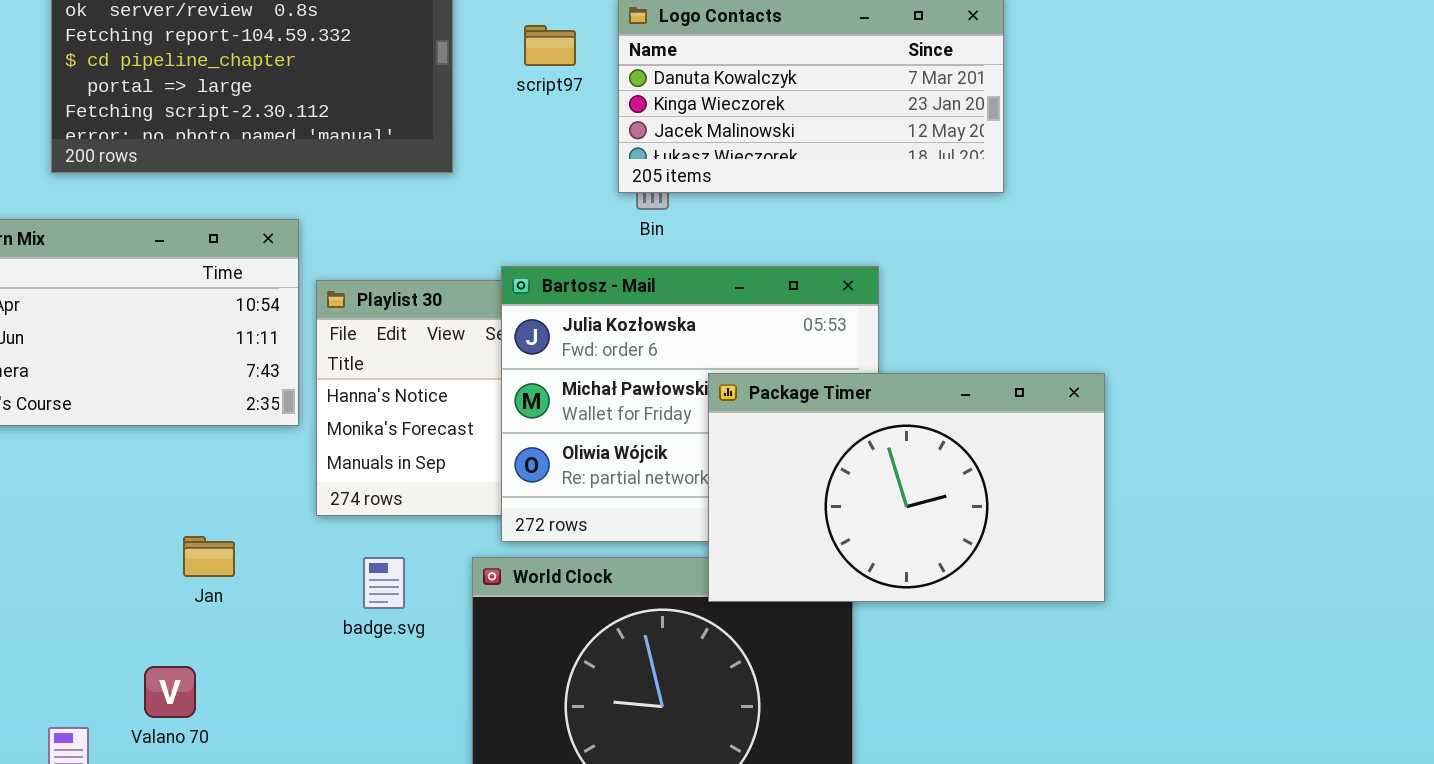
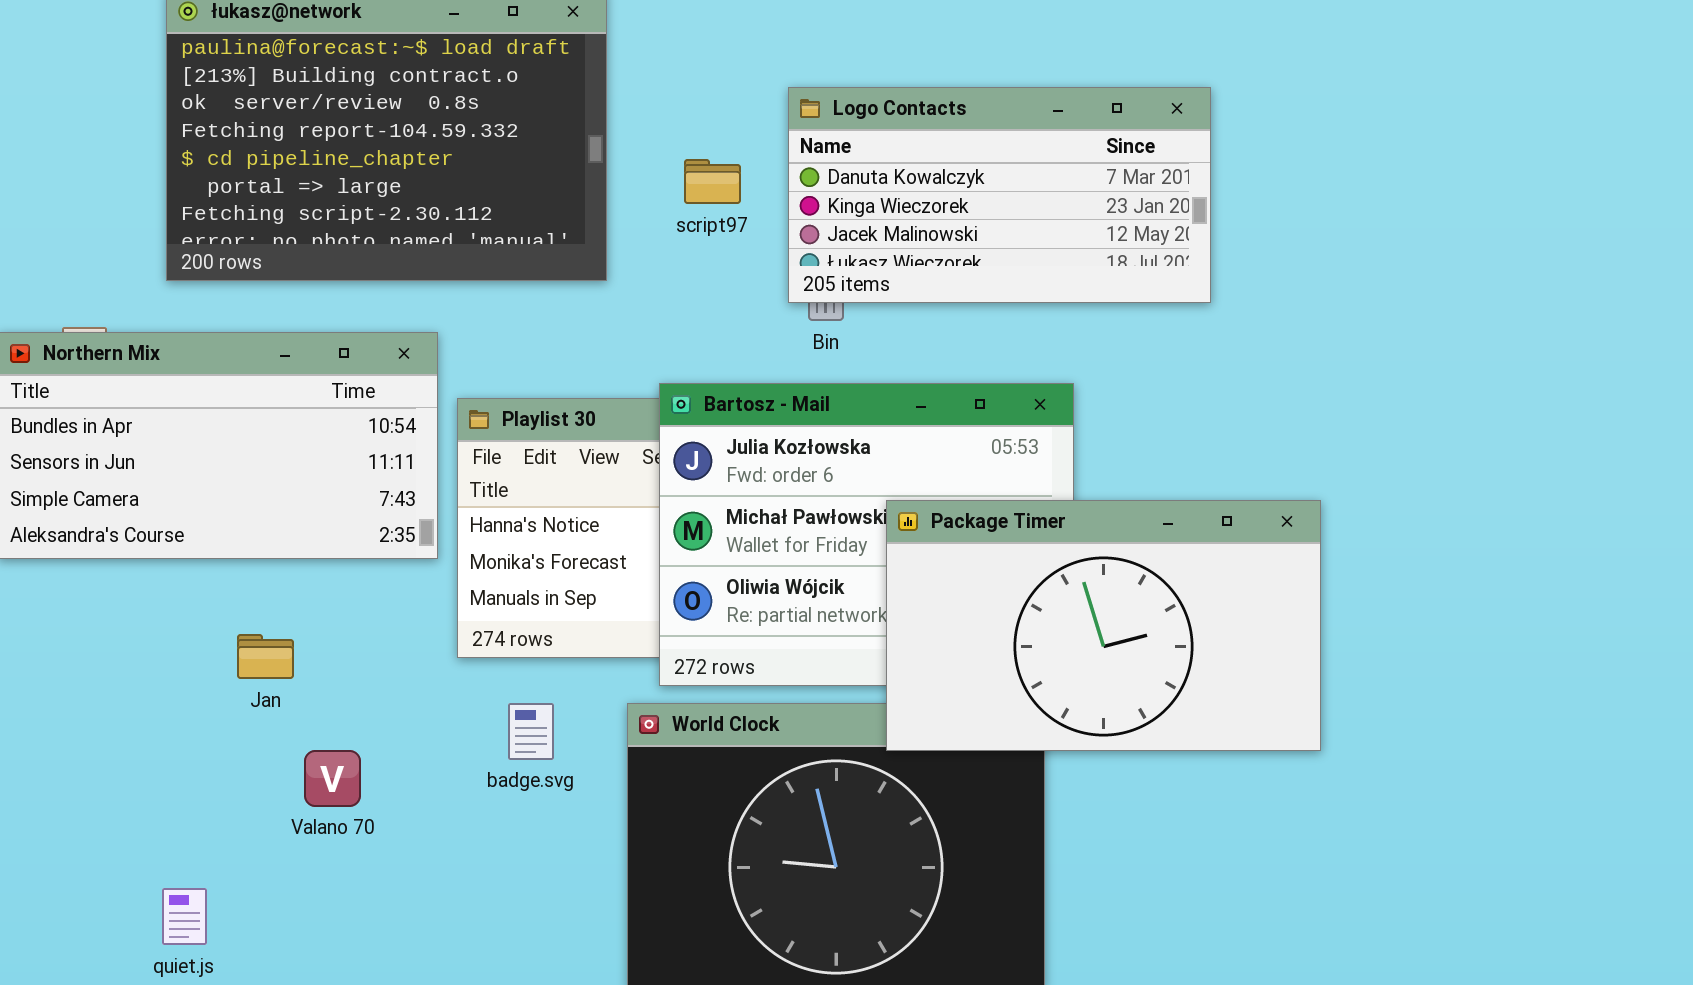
script97: [524,25,576,66] -> [684,159,741,204], moved
Jan: [183,536,235,577] -> [237,634,294,679], moved
Valano 70: [144,666,196,718] -> [304,750,361,807], moved

